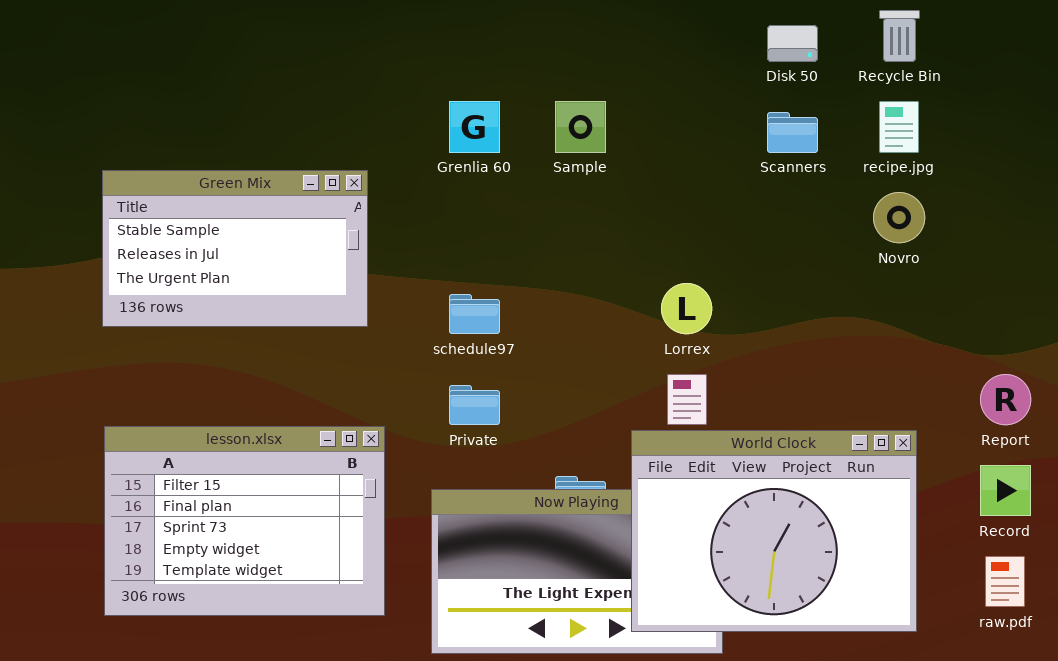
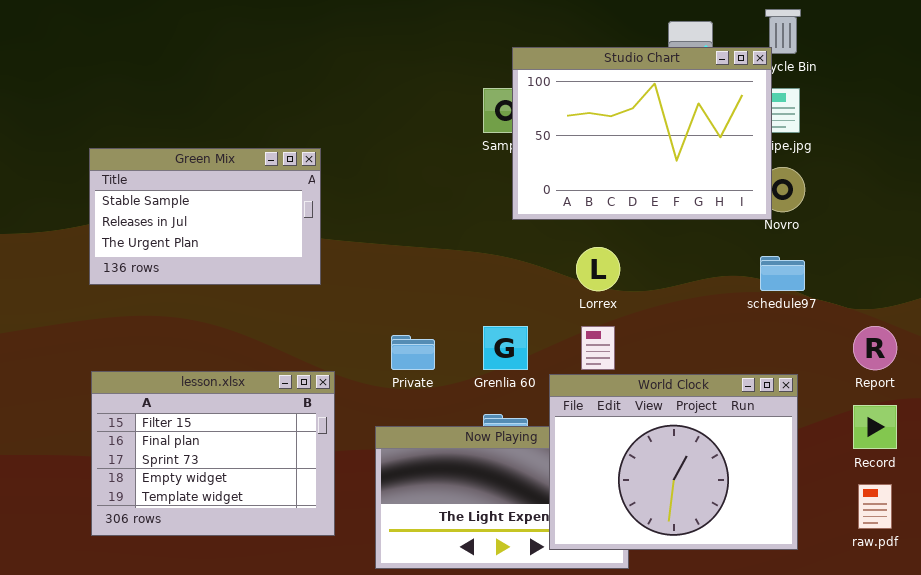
Studio Chart: none -> [512,47,772,220], opened
Grenlia 60: [449,101,500,153] -> [483,326,528,370], moved
schedule97: [449,294,500,334] -> [760,256,805,291], moved

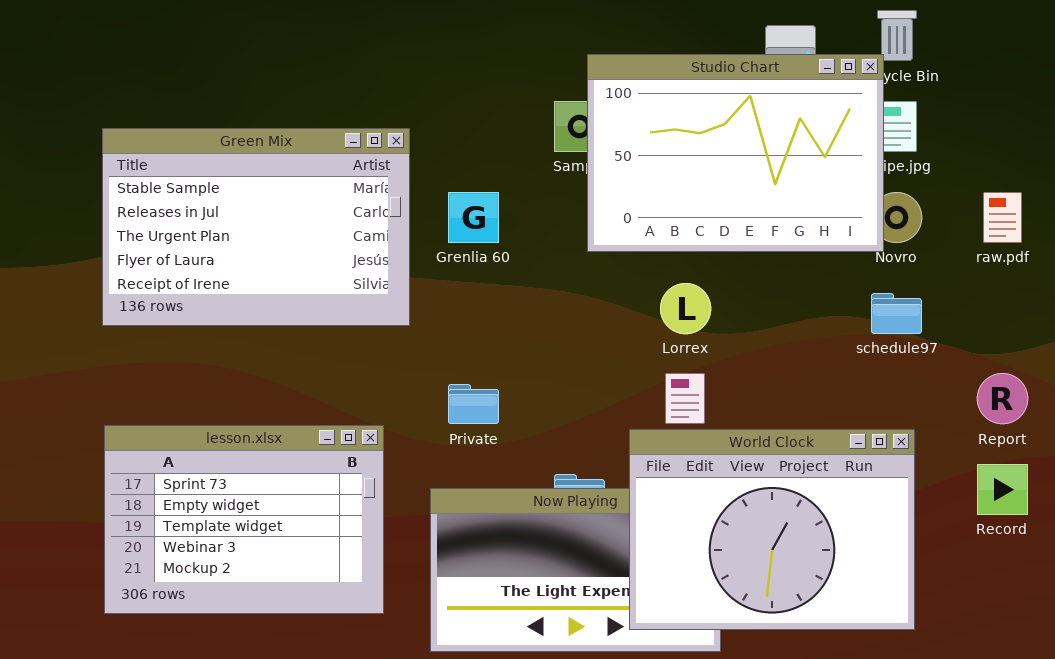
Green Mix: [89,148,321,285] -> [102,128,410,326], resized
Grenlia 60: [483,326,528,370] -> [448,192,499,243], moved
lesson.xlsx: [91,371,335,536] -> [104,425,384,614], scrolled down 2 rows
raw.pdf: [858,484,892,529] -> [983,192,1022,243], moved

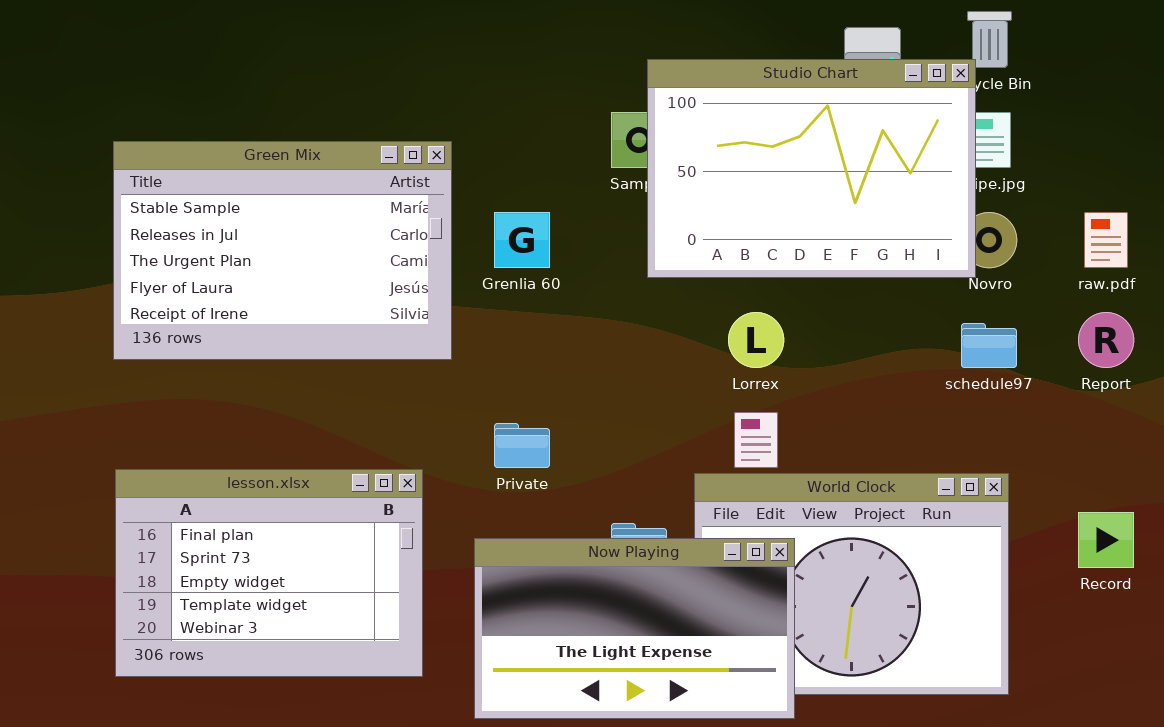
Report: [977,373,1028,424] -> [1078,312,1134,368], moved
lesson.xlsx: [104,425,384,614] -> [115,469,423,677], scrolled up 1 row
Now Playing: [430,488,721,652] -> [474,538,795,719], raised

